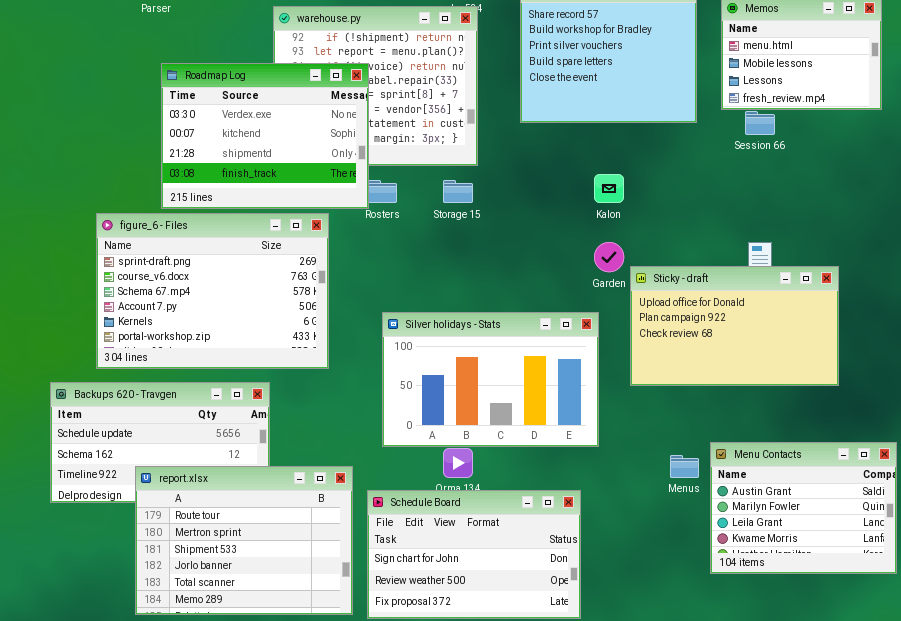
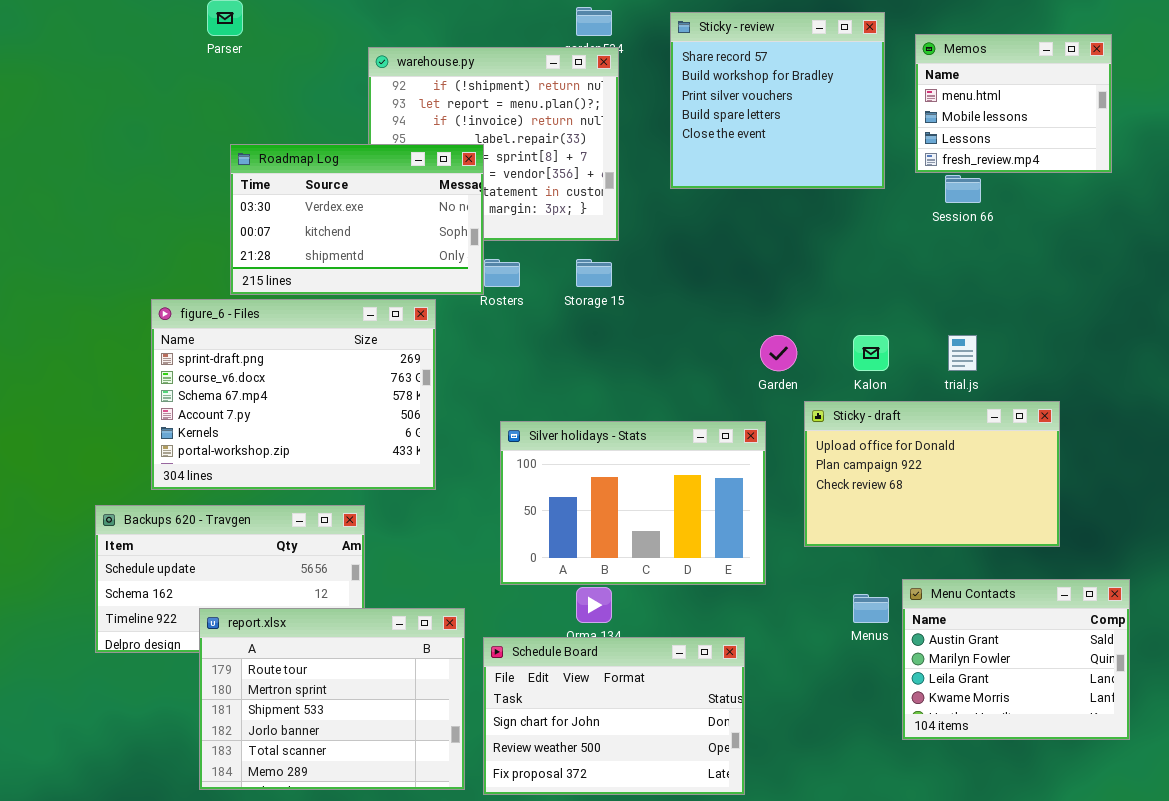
Roadmap Log: [161,63,369,209] -> [230,144,484,295], resized
Kalon: [594,174,624,203] -> [853,335,889,371], moved
Sticky - draft: [630,266,839,386] -> [804,401,1060,547], moved

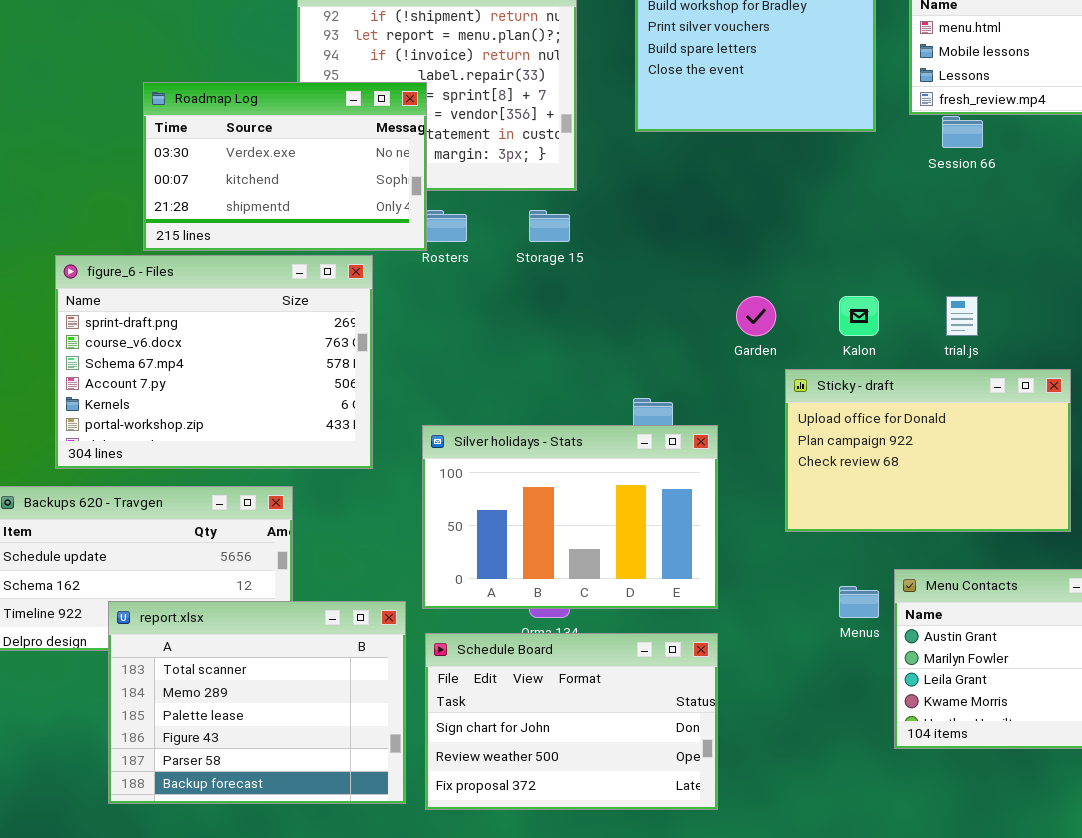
Silver holidays - Stats: [500,421,766,585] -> [422,425,718,609], moved
report.xlsx: [199,608,465,790] -> [108,601,406,804], scrolled down 4 rows

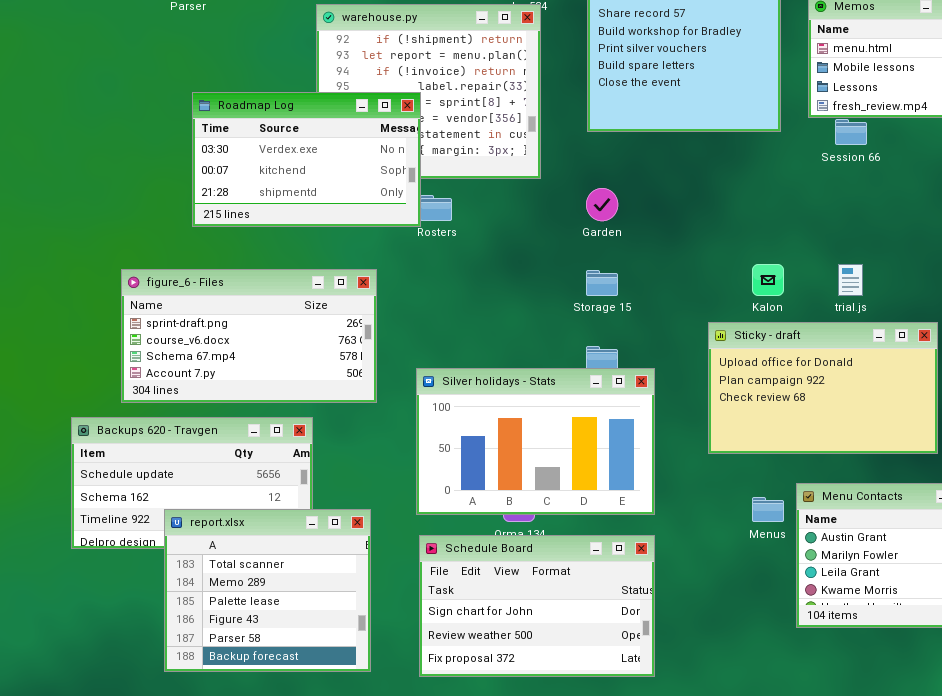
Storage 15: [529,210,570,242] -> [586,270,618,296], moved
figure_6 - Files: [55,255,373,469] -> [121,269,377,403], resized
Garden: [736,296,776,336] -> [586,188,618,221], moved
report.xlsx: [108,601,406,804] -> [164,509,371,672], resized

